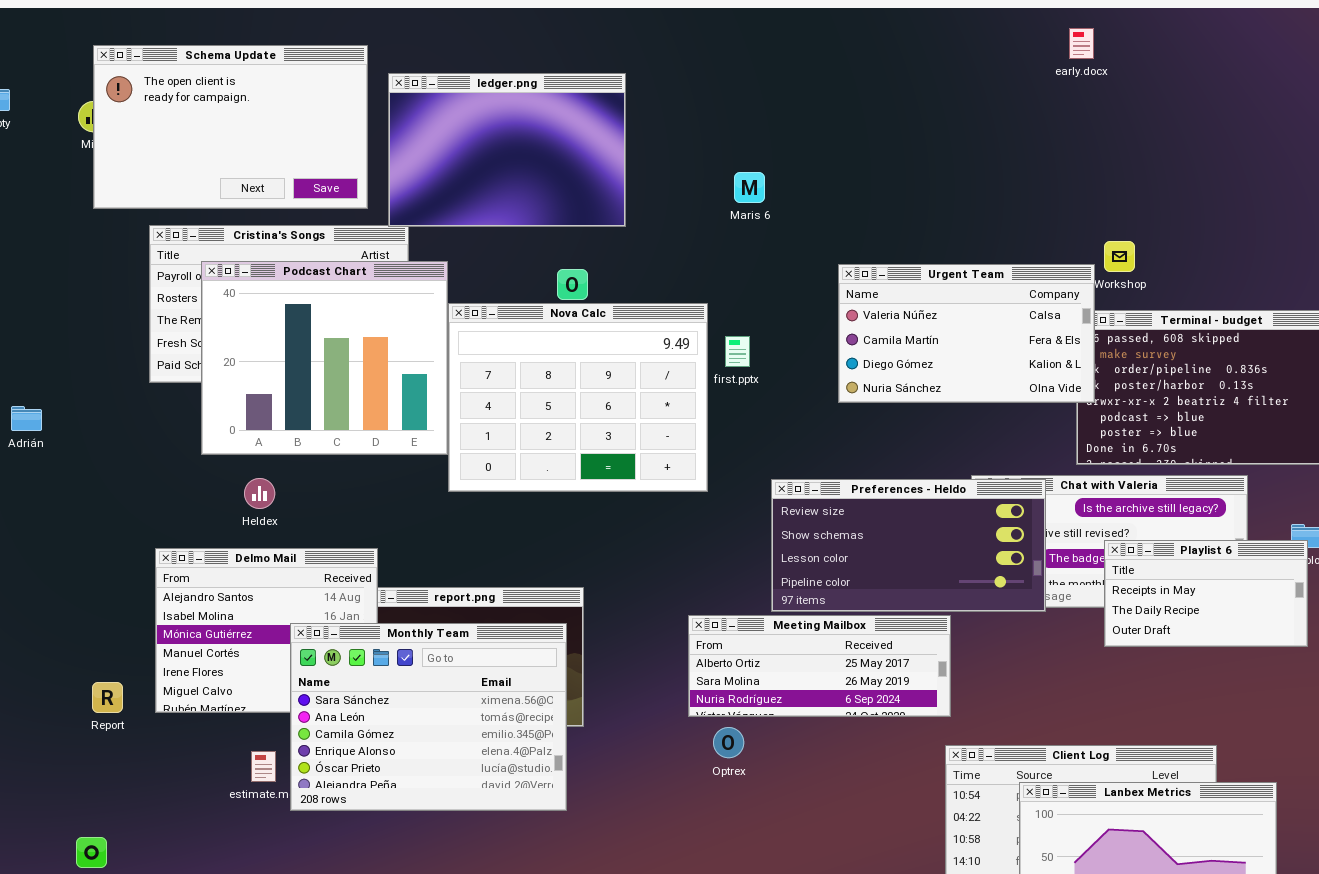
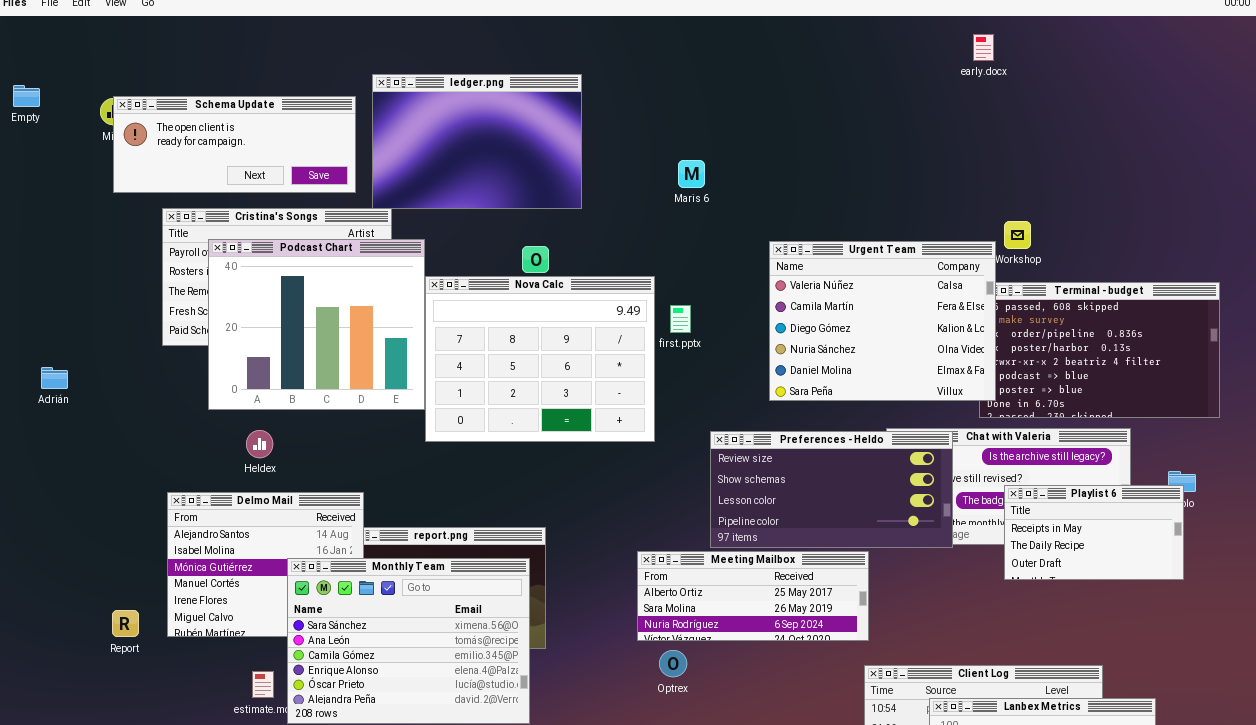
Schema Update: [93,45,368,209] -> [113,96,356,193], resized
Urgent Team: [838,264,1095,403] -> [769,241,996,401], resized

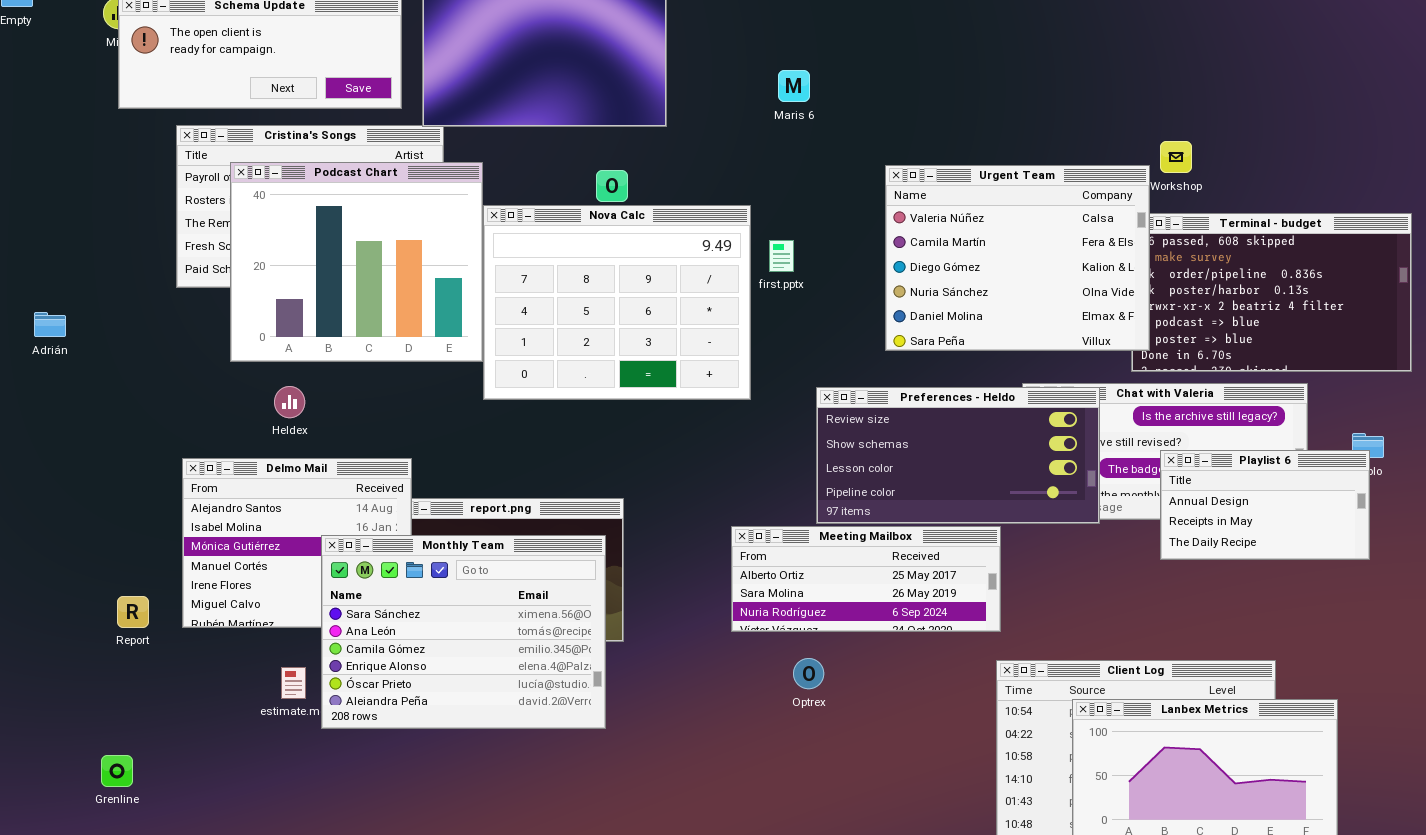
Playlist 6: [1004,485,1184,580] -> [1160,450,1370,560], scrolled up 1 row
Optrex: [659,650,687,677] -> [793,658,824,689], moved

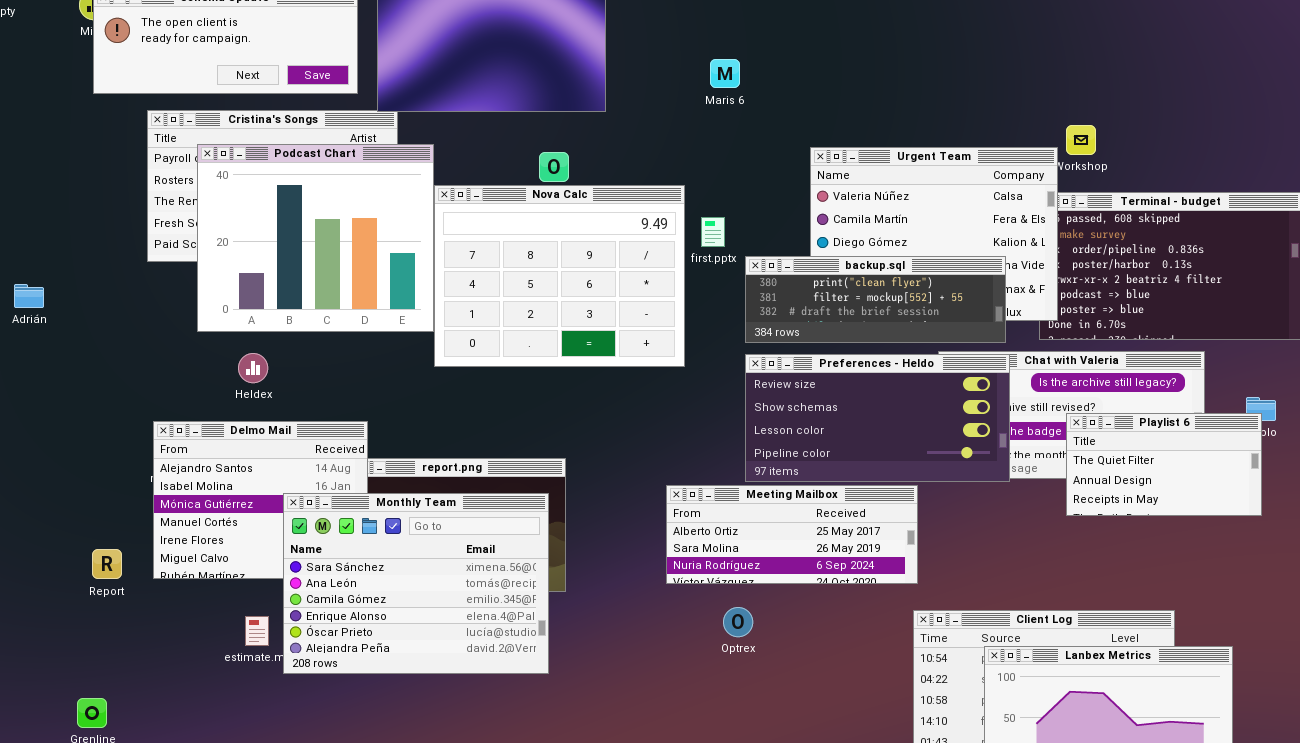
backup.sql: none -> [745,256,1006,343], opened
Playlist 6: [1160,450,1370,560] -> [1066,413,1262,516], scrolled up 1 row

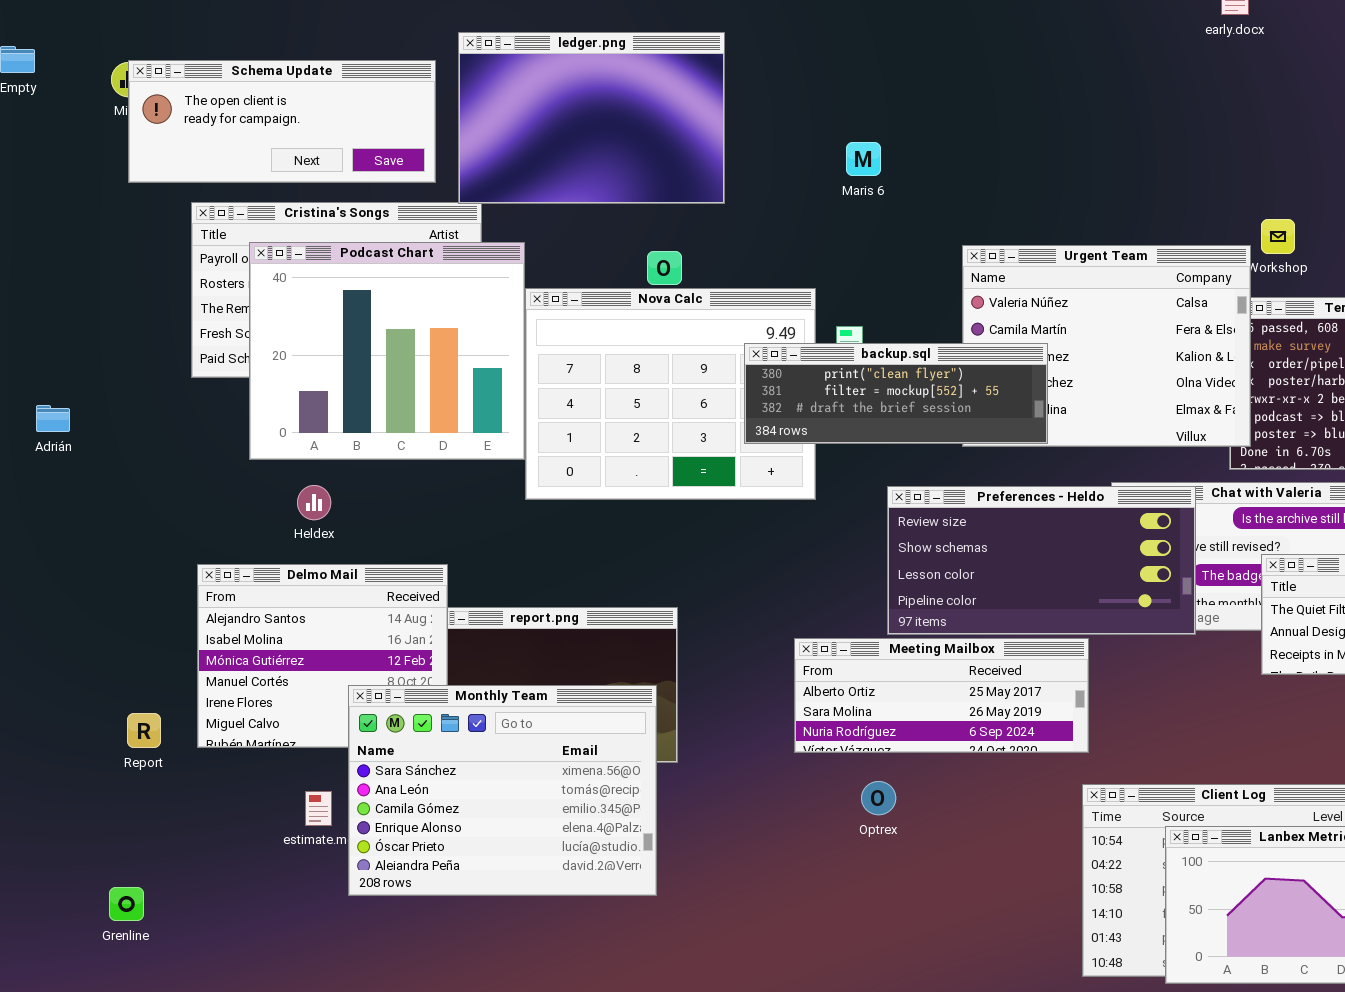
backup.sql: [745,256,1006,343] -> [744,343,1048,444], moved
Monthly Team: [283,493,549,674] -> [348,685,657,896], moved

